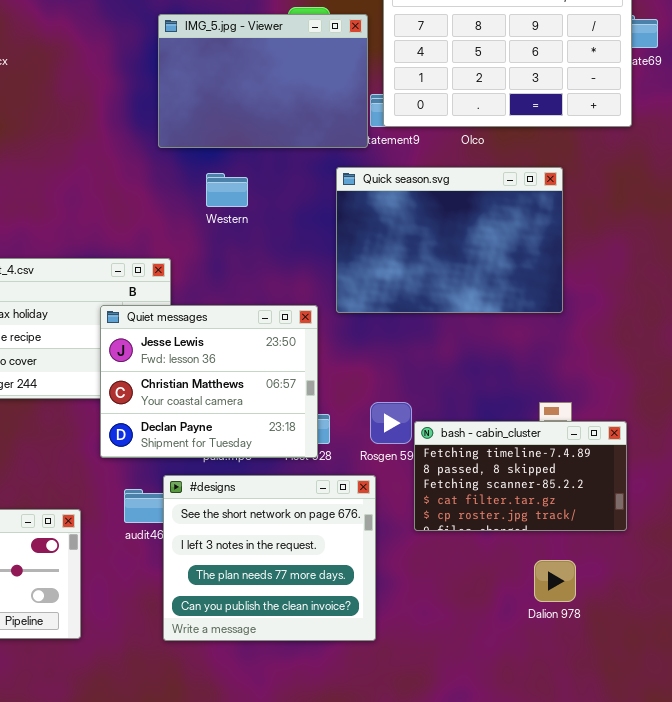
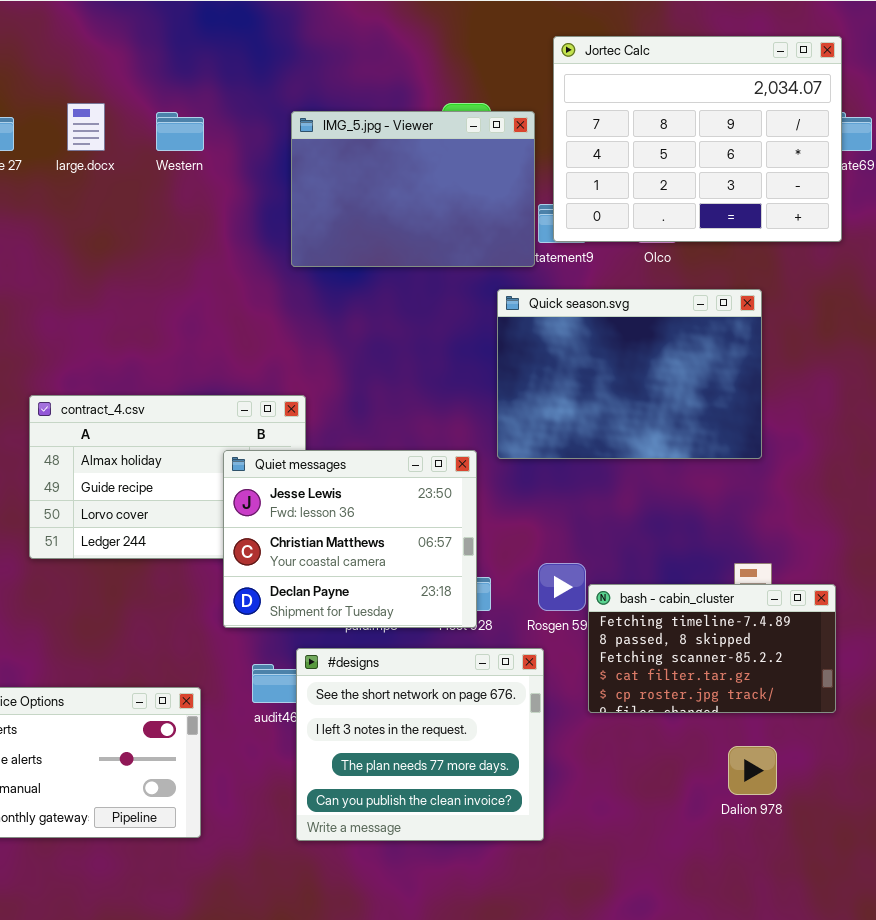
Western: [206,173,248,207] -> [156,112,204,151], moved

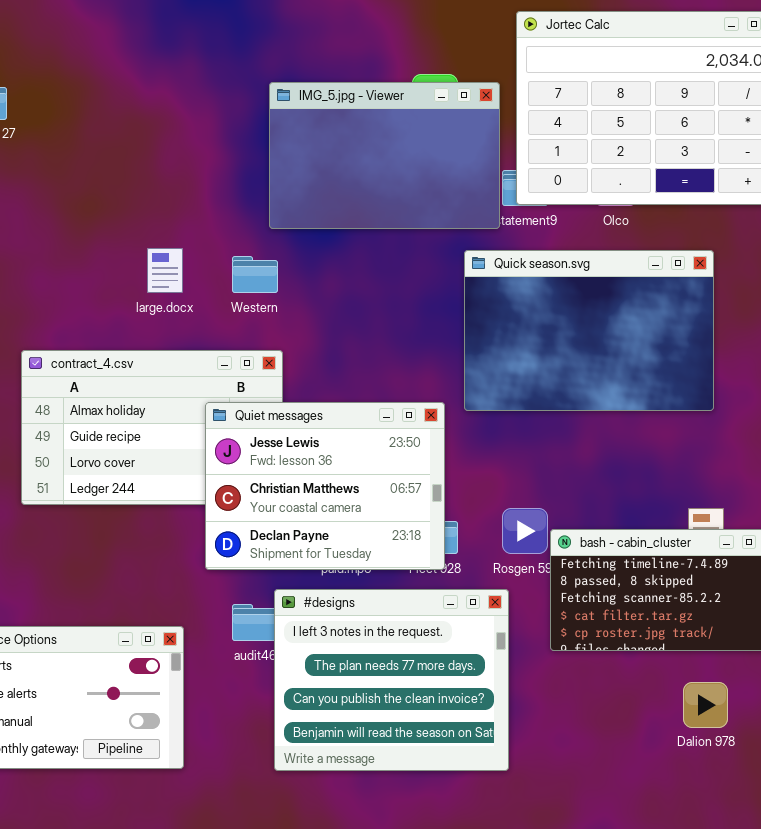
large.docx: [67,103,105,151] -> [147,248,183,293], moved
Western: [156,112,204,151] -> [232,256,278,293], moved
#designs: [296,648,544,841] -> [274,589,509,771], scrolled down 1 row

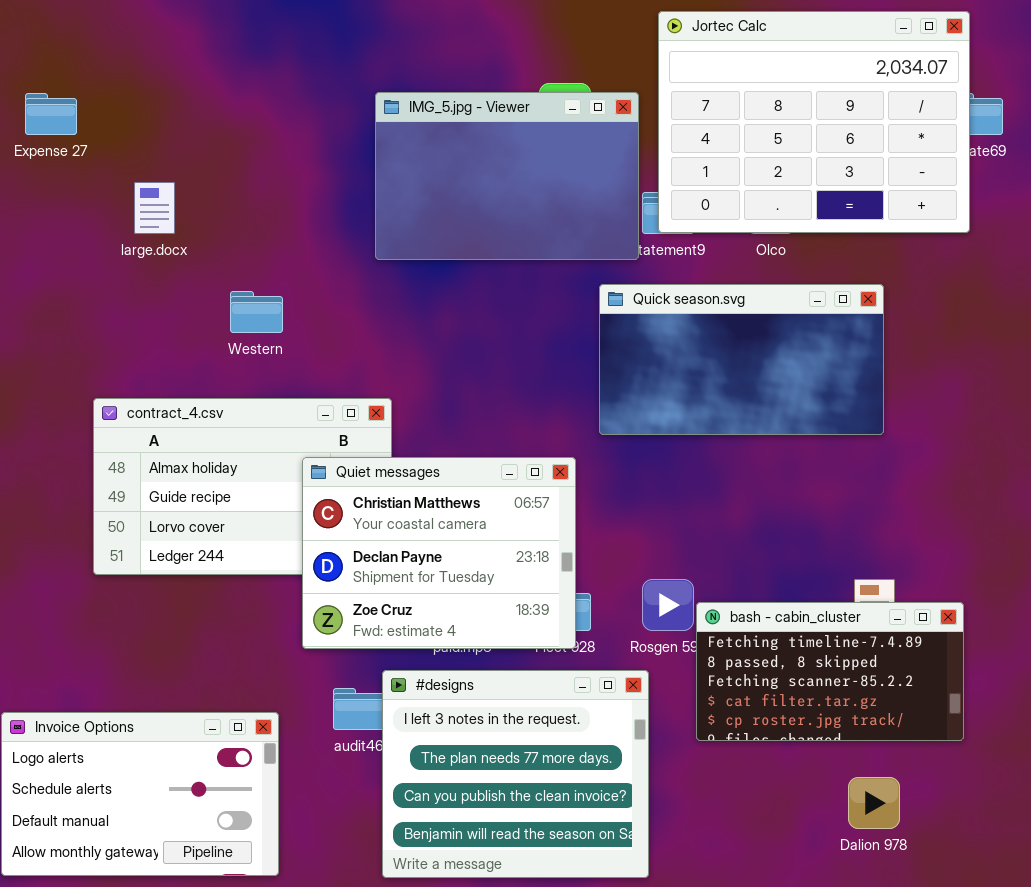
large.docx: [147,248,183,293] -> [134,182,175,234], moved
Quick season.svg: [464,250,714,411] -> [599,284,884,435], resized
Western: [232,256,278,293] -> [230,291,283,333], moved
Quiet messages: [205,402,445,570] -> [302,457,576,649], scrolled down 1 row

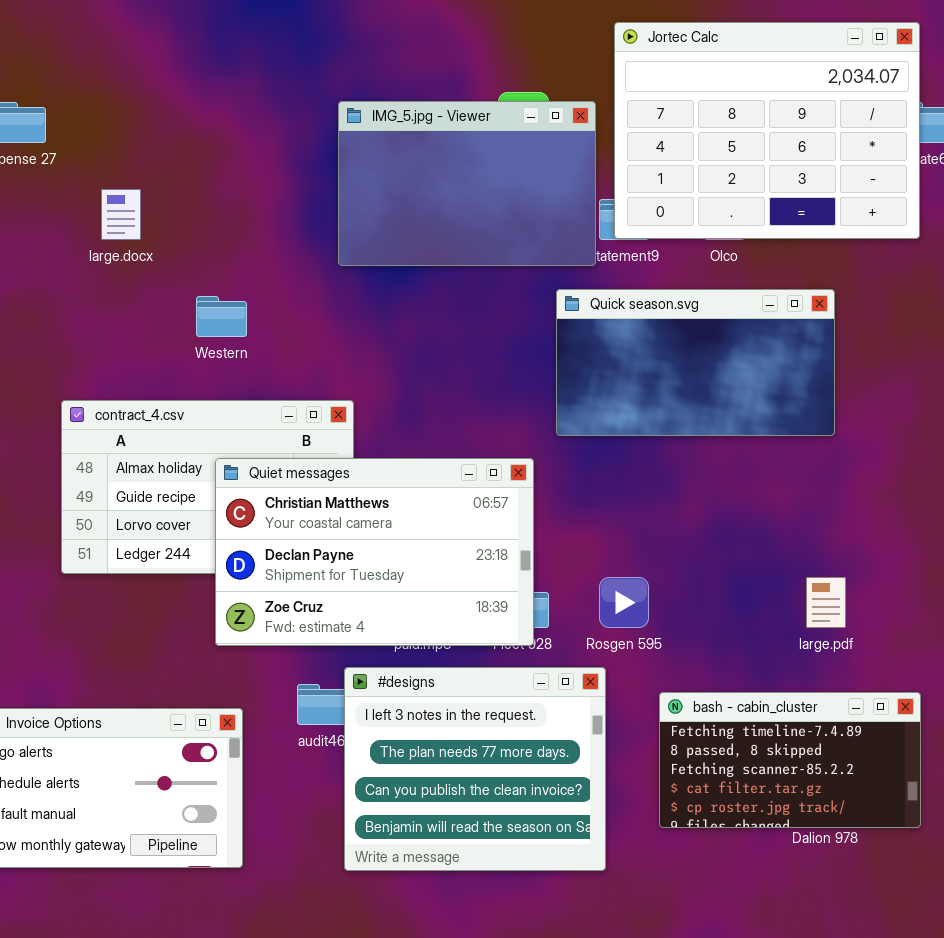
Quiet messages: [302,457,576,649] -> [215,458,534,646], resized
bash - cabin_cluster: [696,602,964,741] -> [659,692,921,828], moved

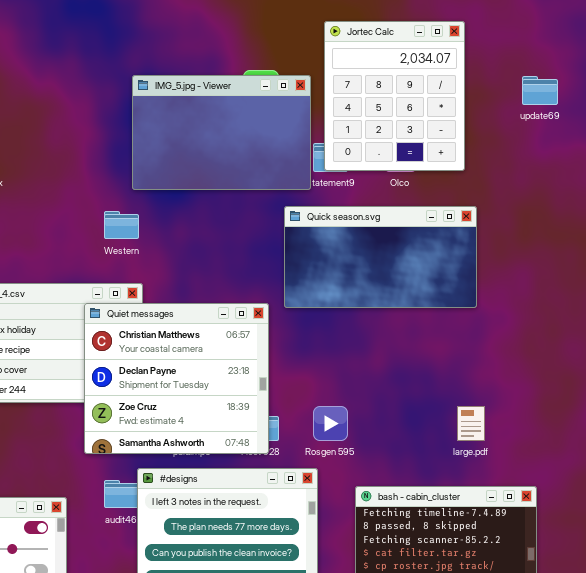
Jortec Calc: [614,22,920,239] -> [324,21,465,171], resized
Western: [196,296,247,337] -> [104,211,139,239], moved
Quiet messages: [215,458,534,646] -> [84,303,269,454], resized

